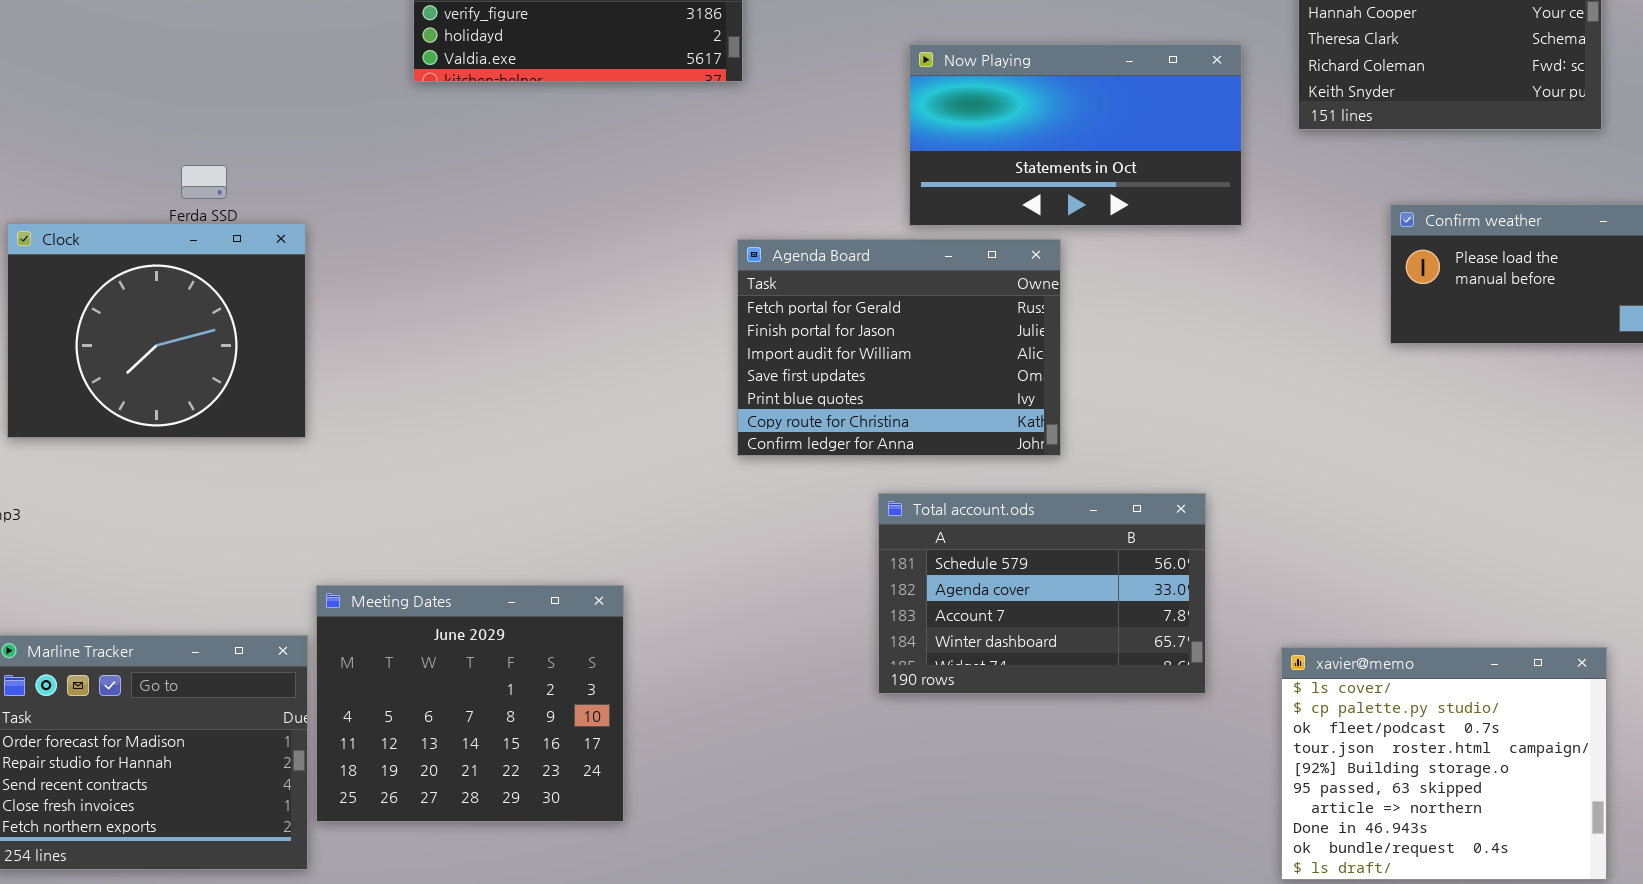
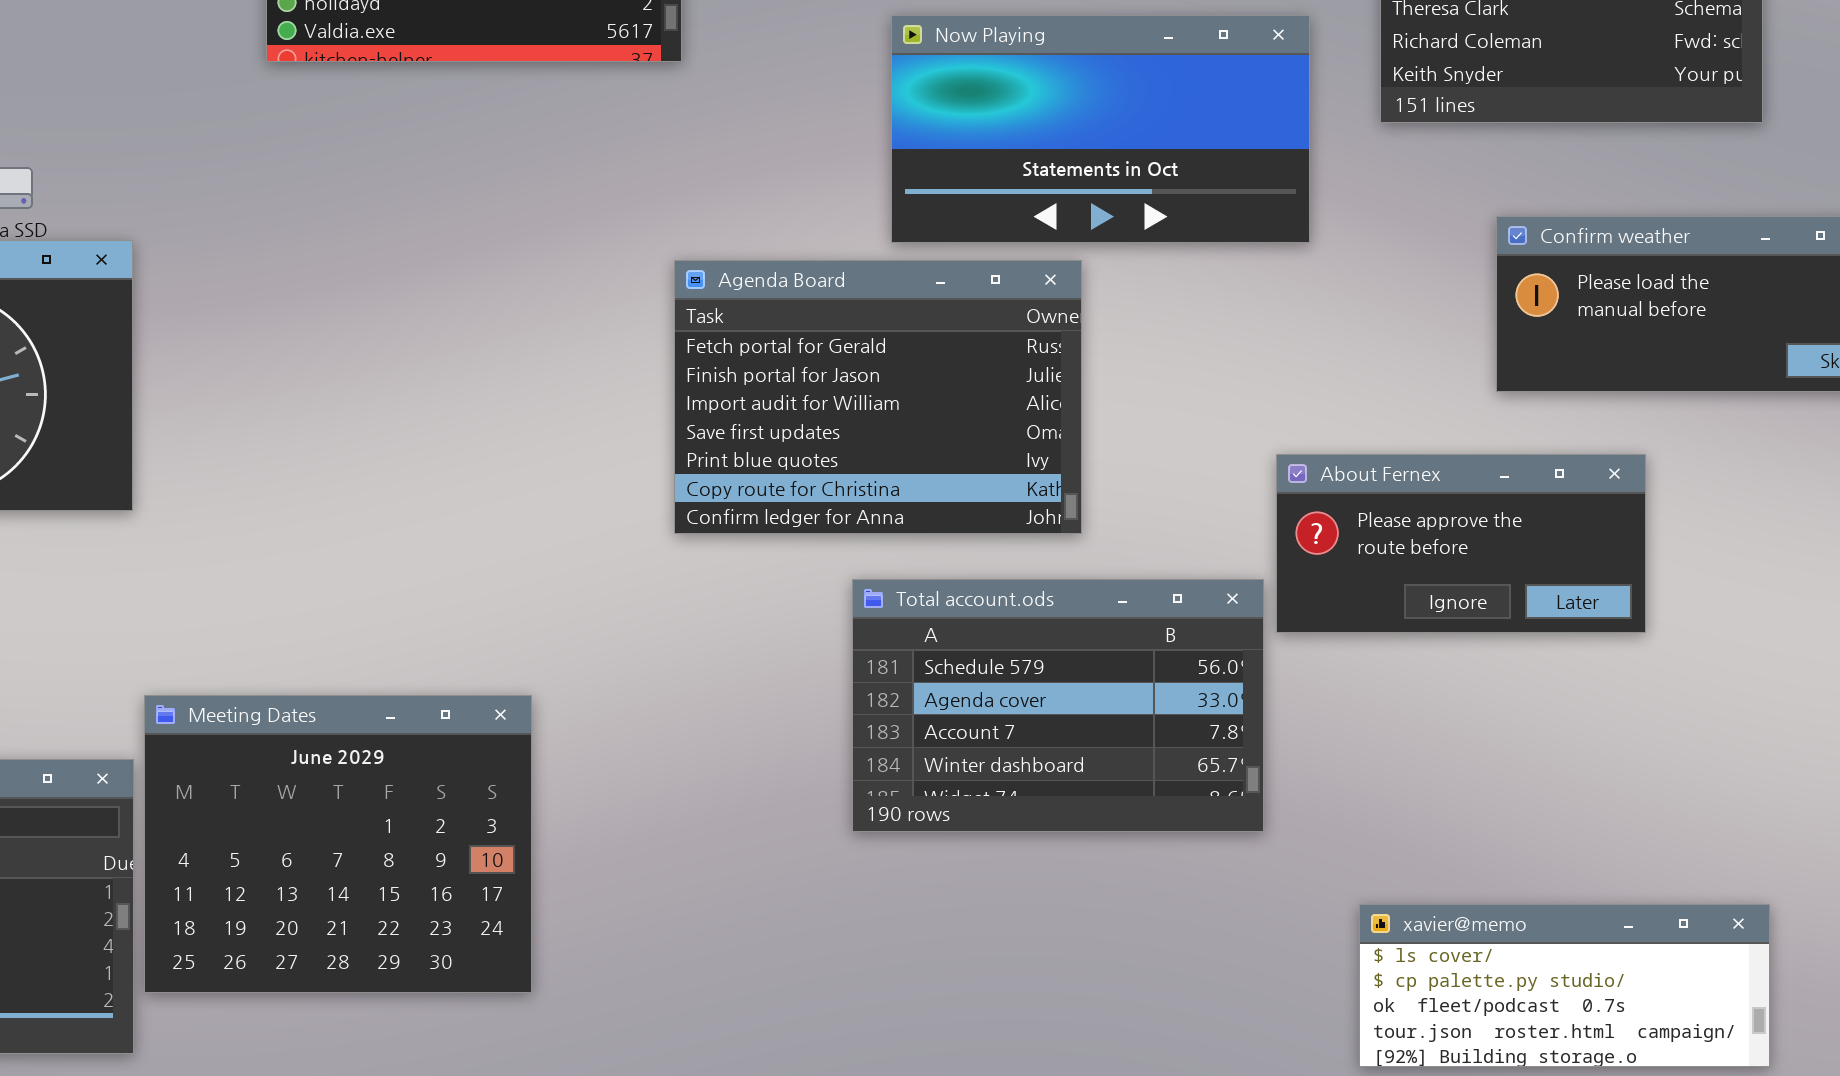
About Fernex: none -> [1276,454,1646,633], opened
xavier@memo: [1281,647,1607,880] -> [1359,904,1770,1067], resized

